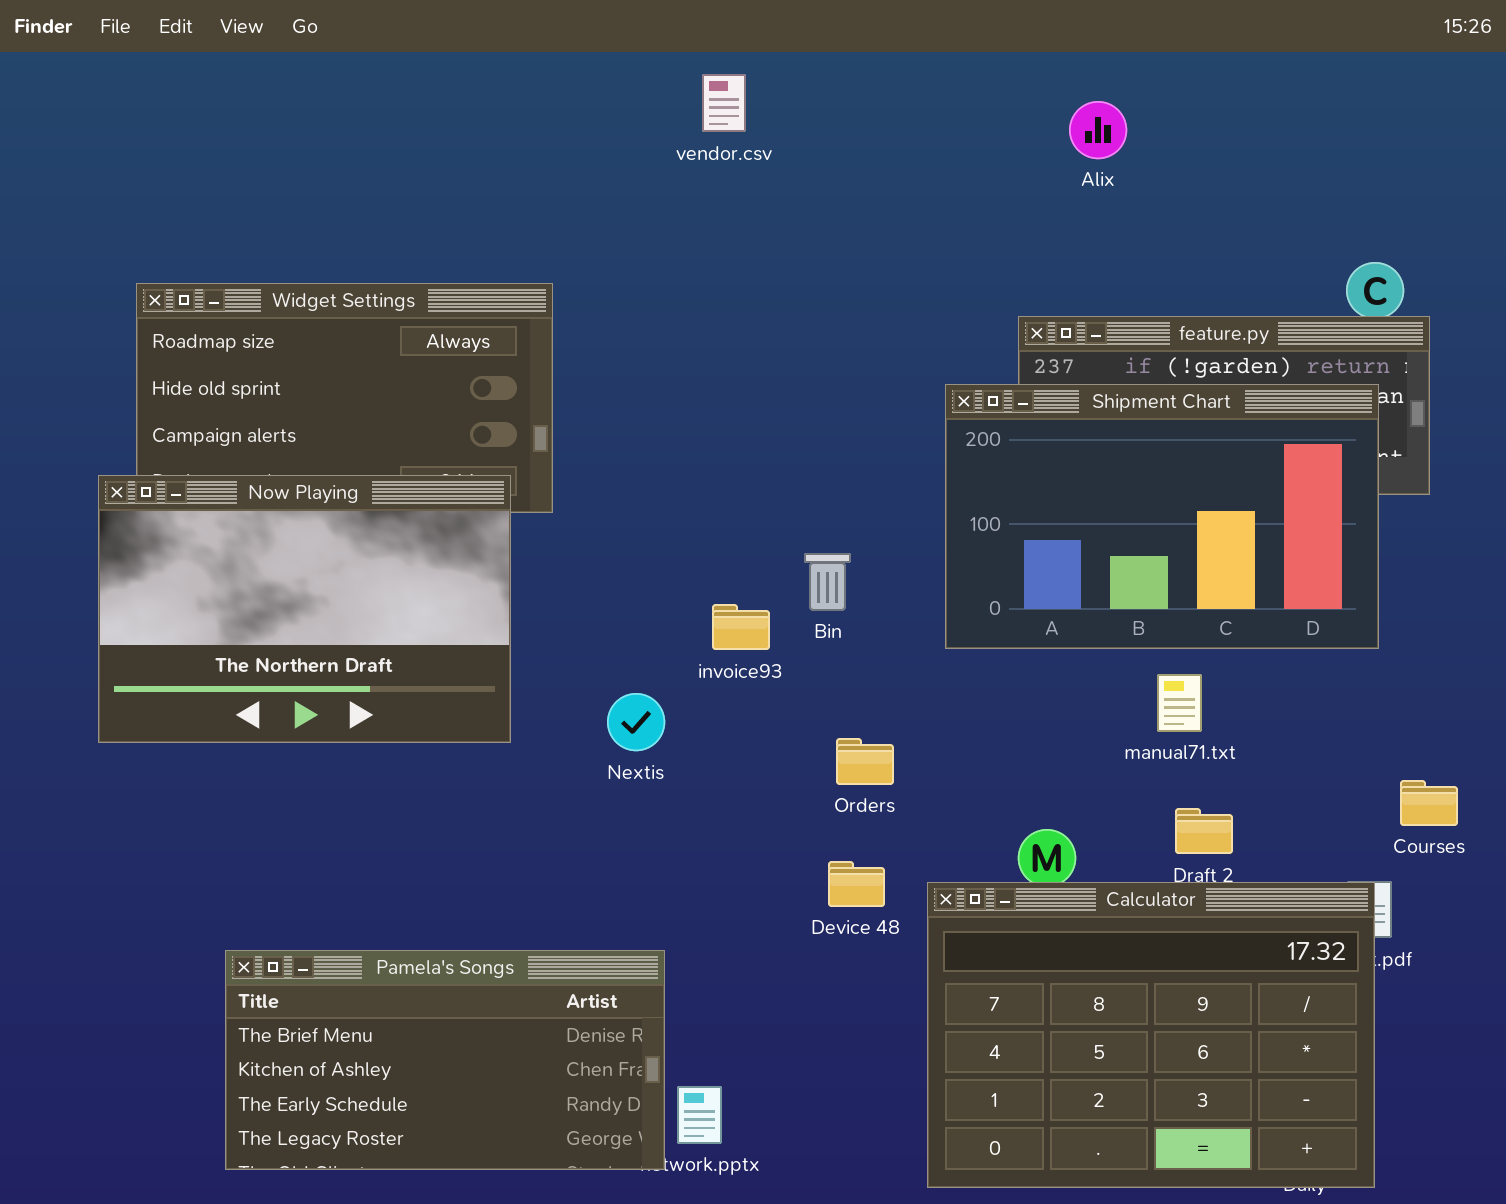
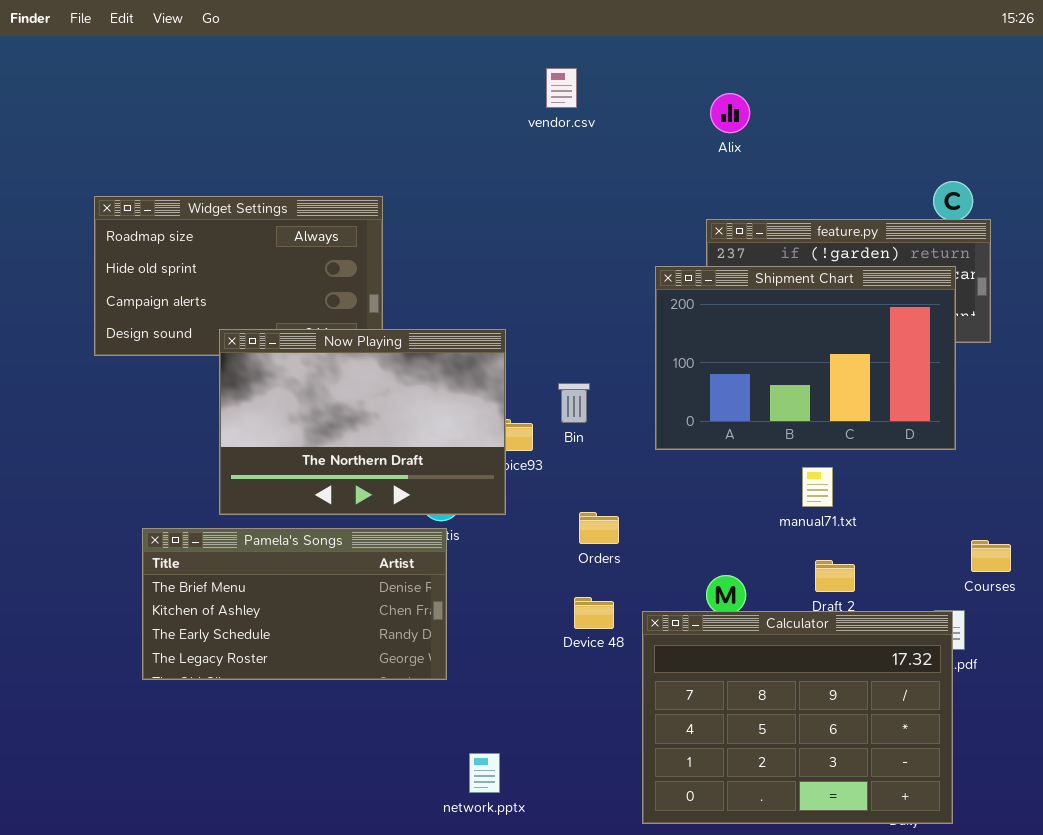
vendor.csv: [702,74,746,132] -> [546,68,577,108], moved
Alix: [1069,101,1127,159] -> [710,93,750,133], moved
Now Playing: [98,475,511,743] -> [219,329,506,515], moved
Pamela's Songs: [225,950,665,1170] -> [142,528,447,680], moved

